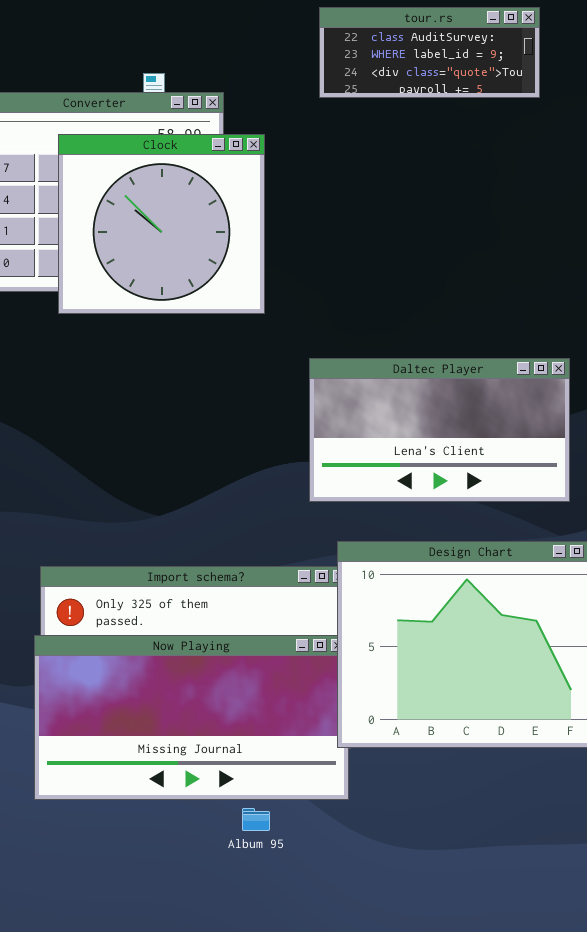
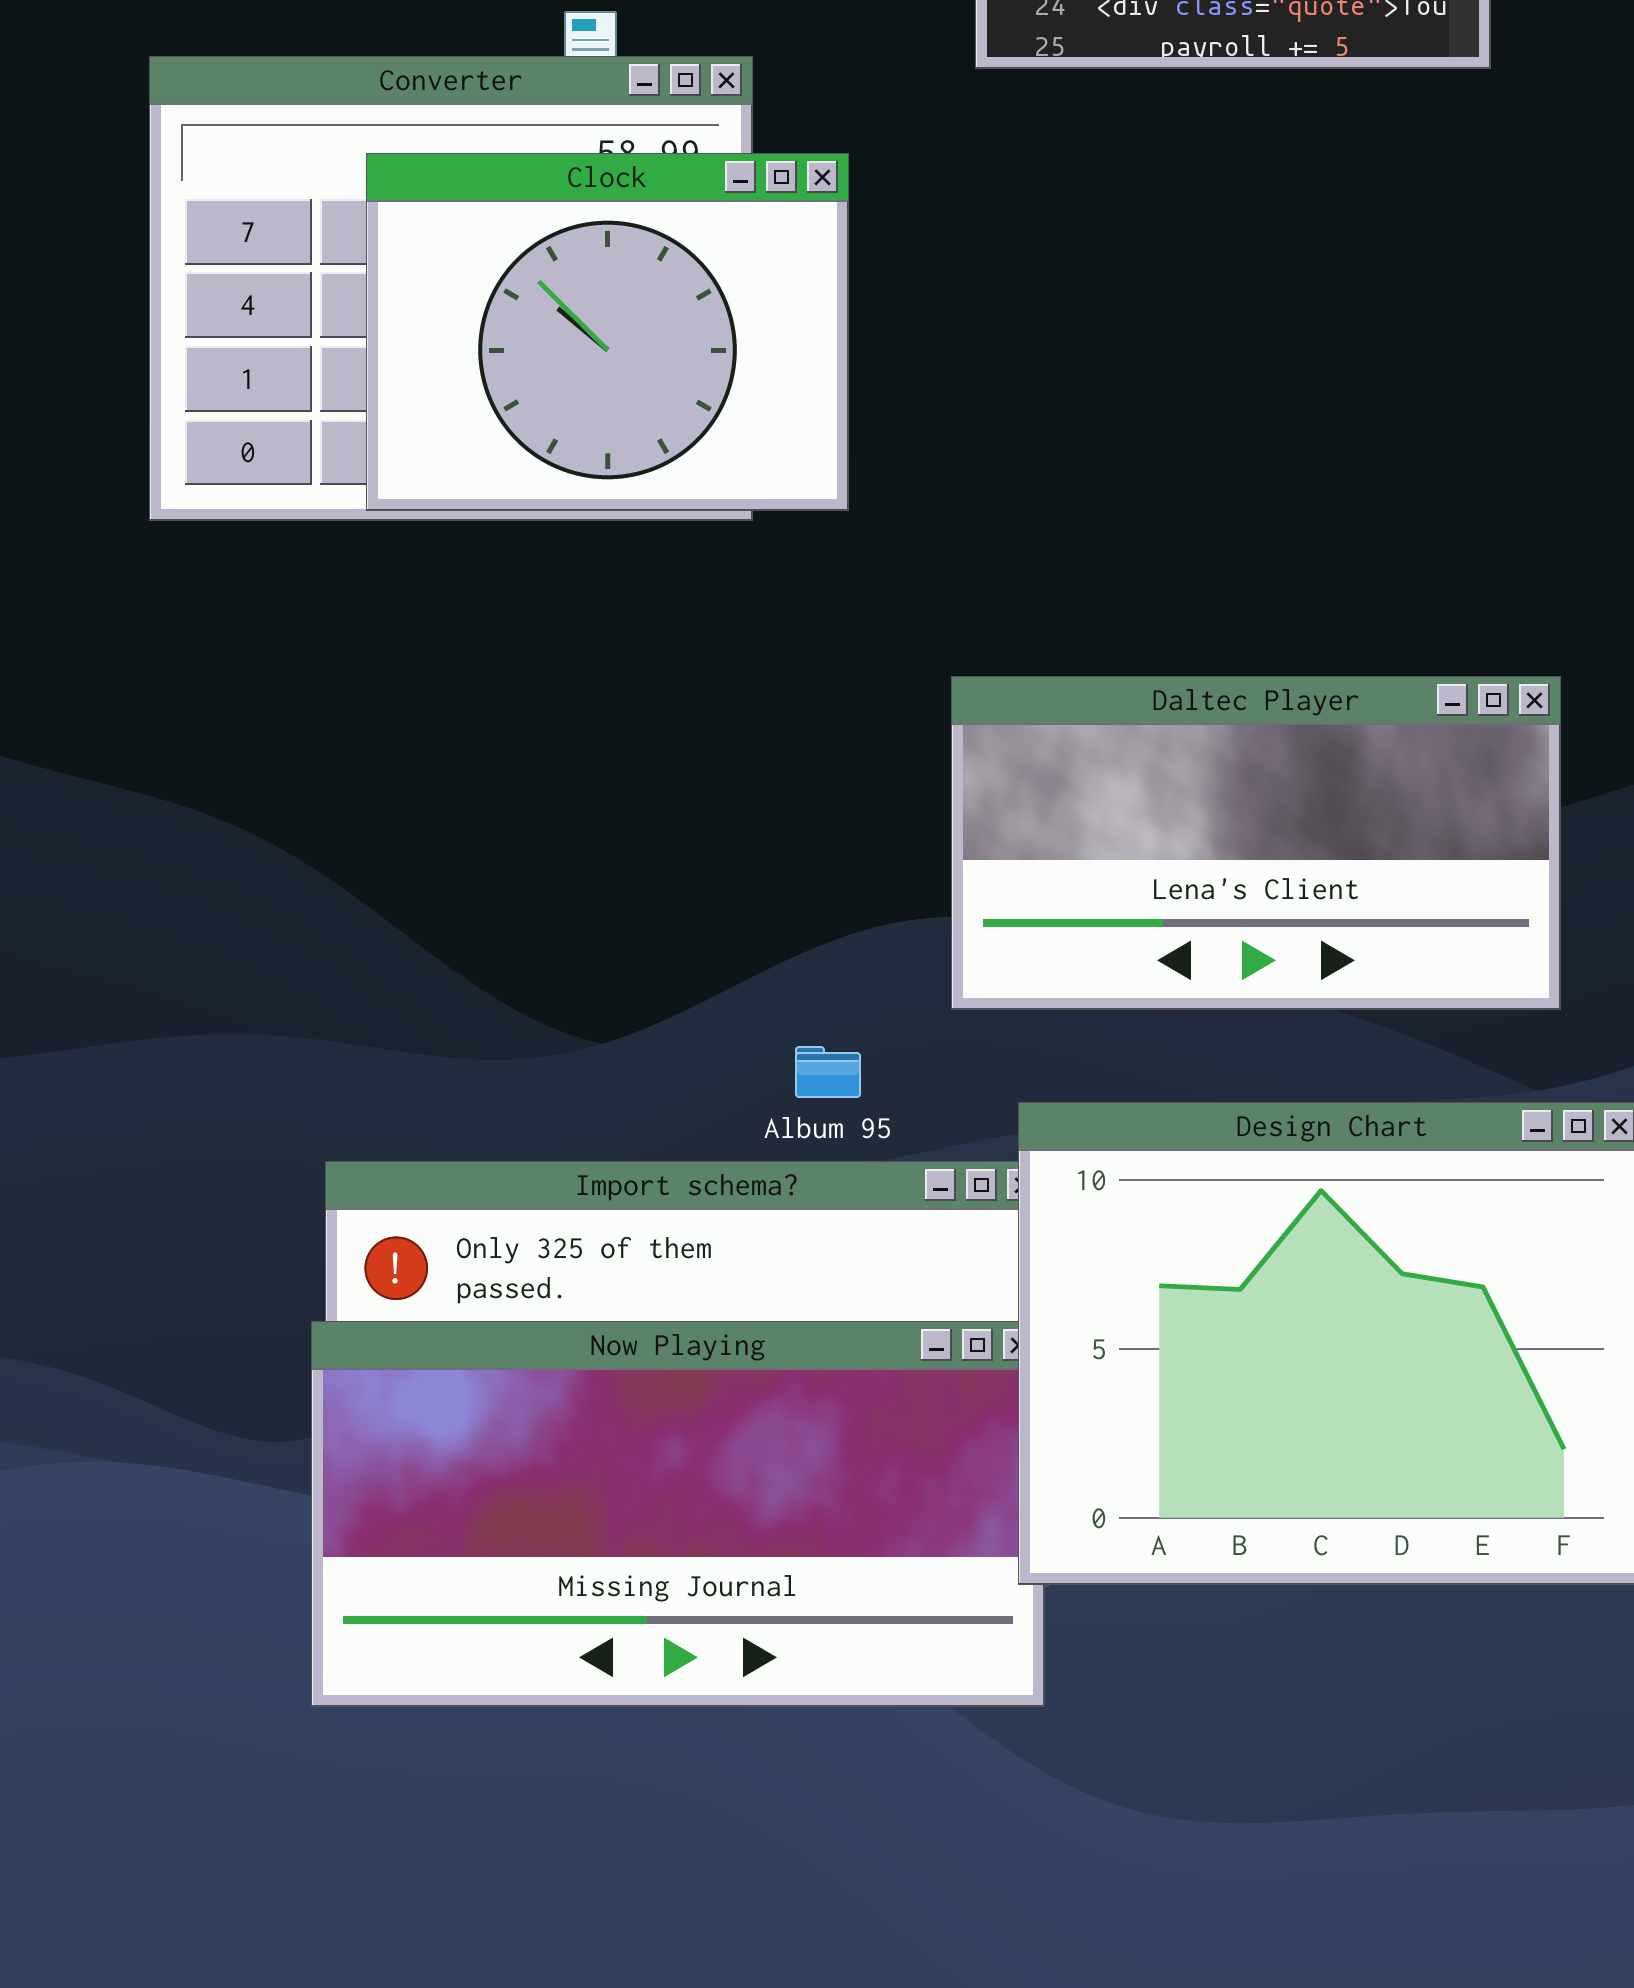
Clock: [58,134,265,314] -> [366,153,849,511], resized
Album 95: [242,808,270,831] -> [795,1046,861,1098], moved

